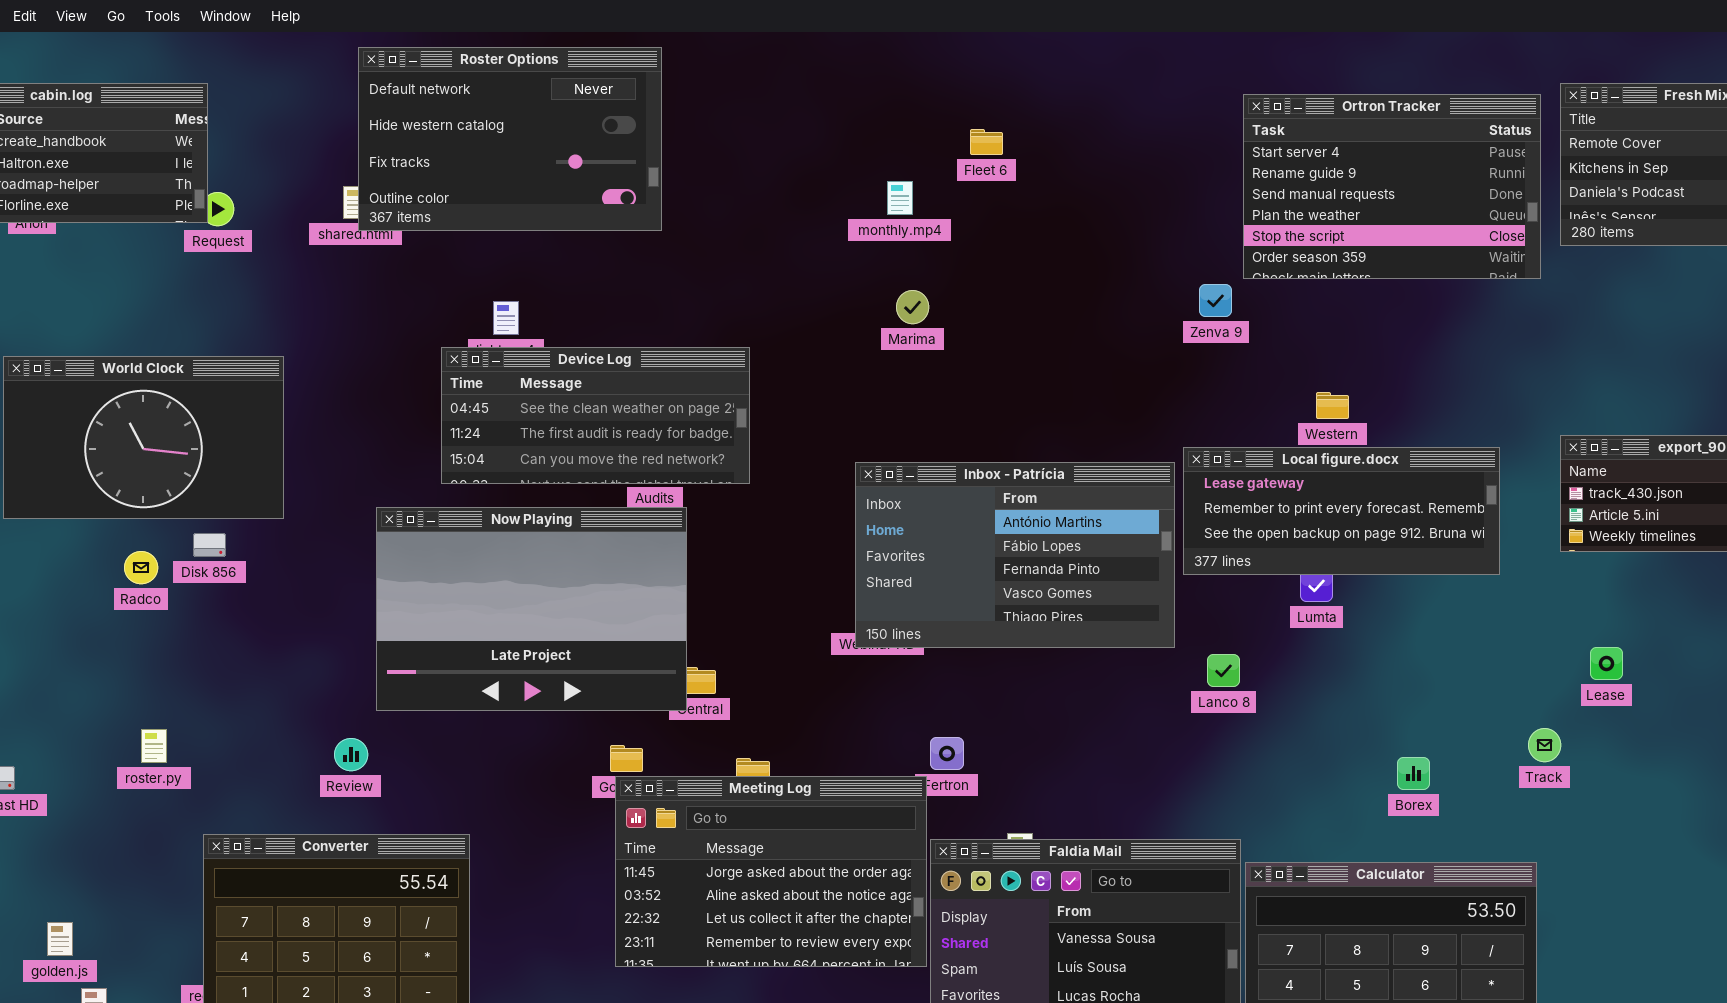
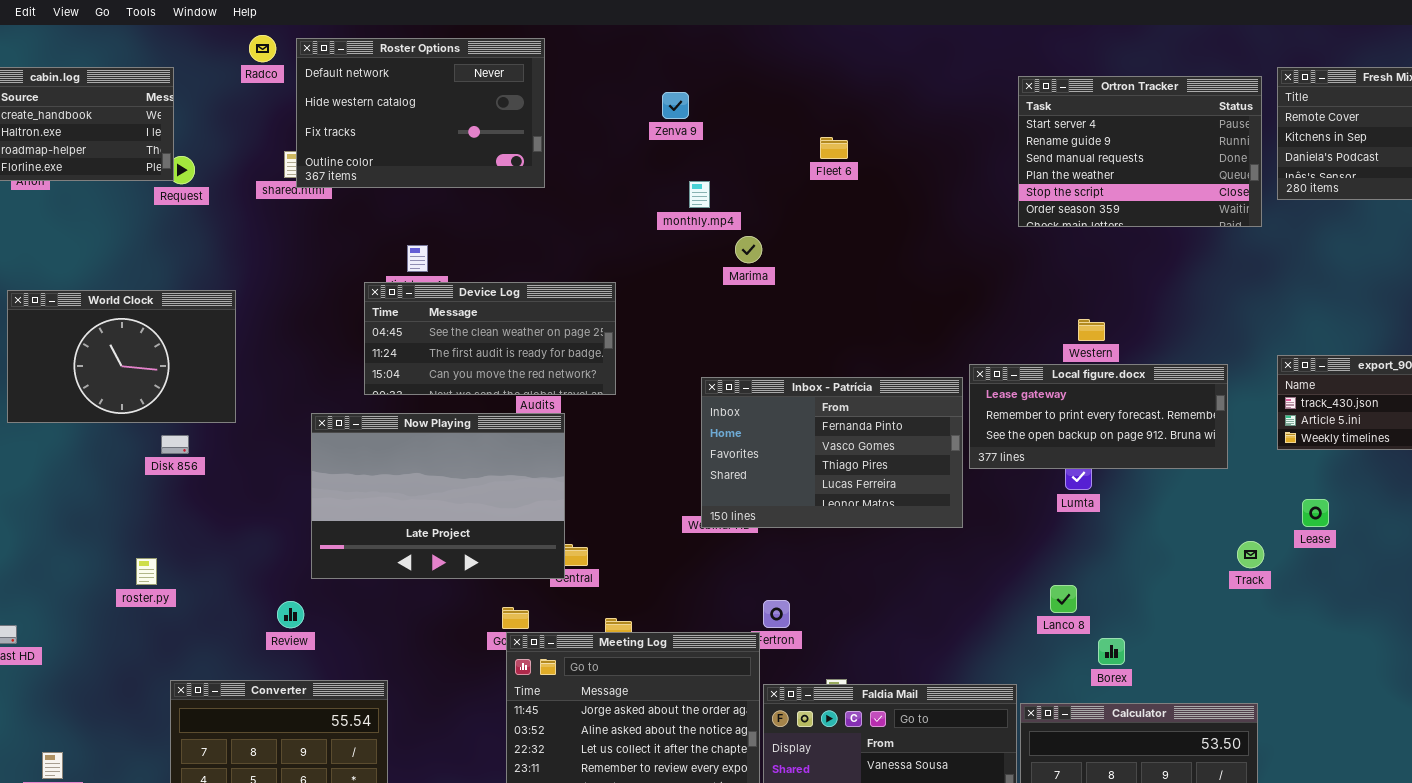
Fleet 6: [970,129,1003,155] -> [820,137,848,159], moved
monthly.mp4: [887,181,913,215] -> [689,181,710,208], moved
Zenva 9: [1199,284,1232,317] -> [662,92,689,119], moved
Inbox - Patrícia: [855,462,1175,648] -> [701,377,963,528], scrolled down 2 rows
Radco: [124,551,158,584] -> [249,35,276,62], moved
Lease: [1590,647,1623,680] -> [1302,499,1329,527], moved
Lanco 8: [1207,654,1240,687] -> [1050,585,1077,613], moved
Track: [1528,728,1561,762] -> [1237,541,1264,568], moved
roster.py: [141,729,167,763] -> [136,558,157,585], moved
Borex: [1397,757,1430,790] -> [1098,638,1125,665], moved

